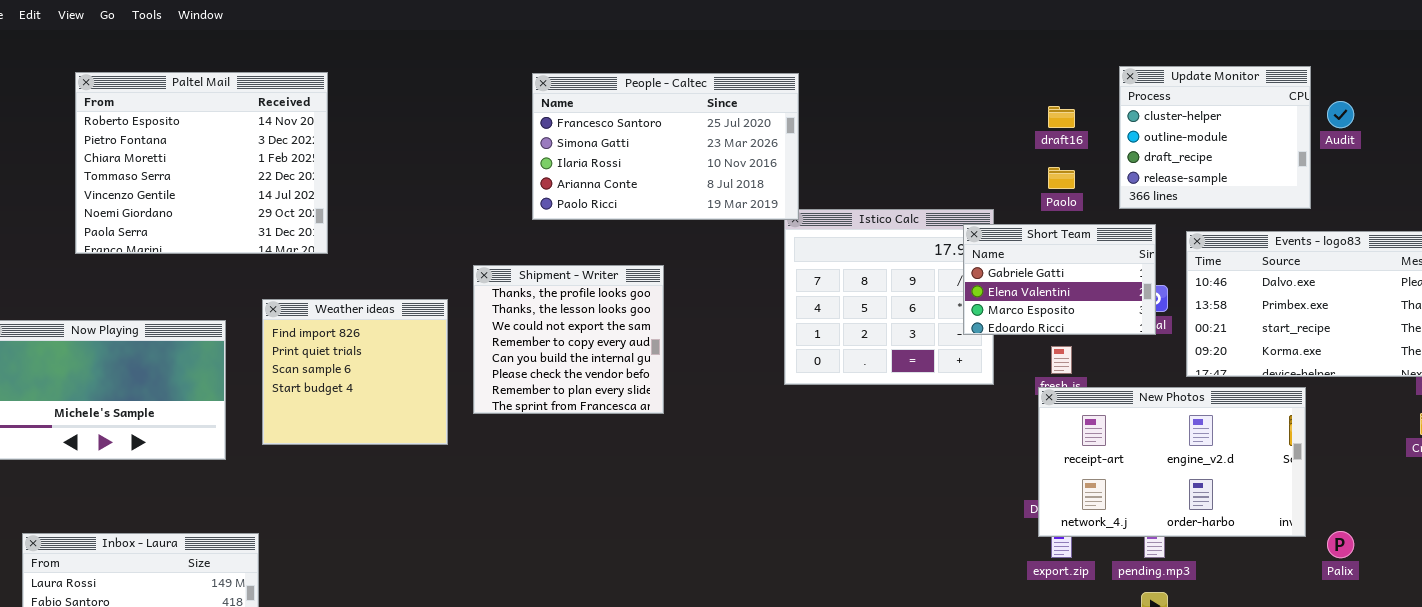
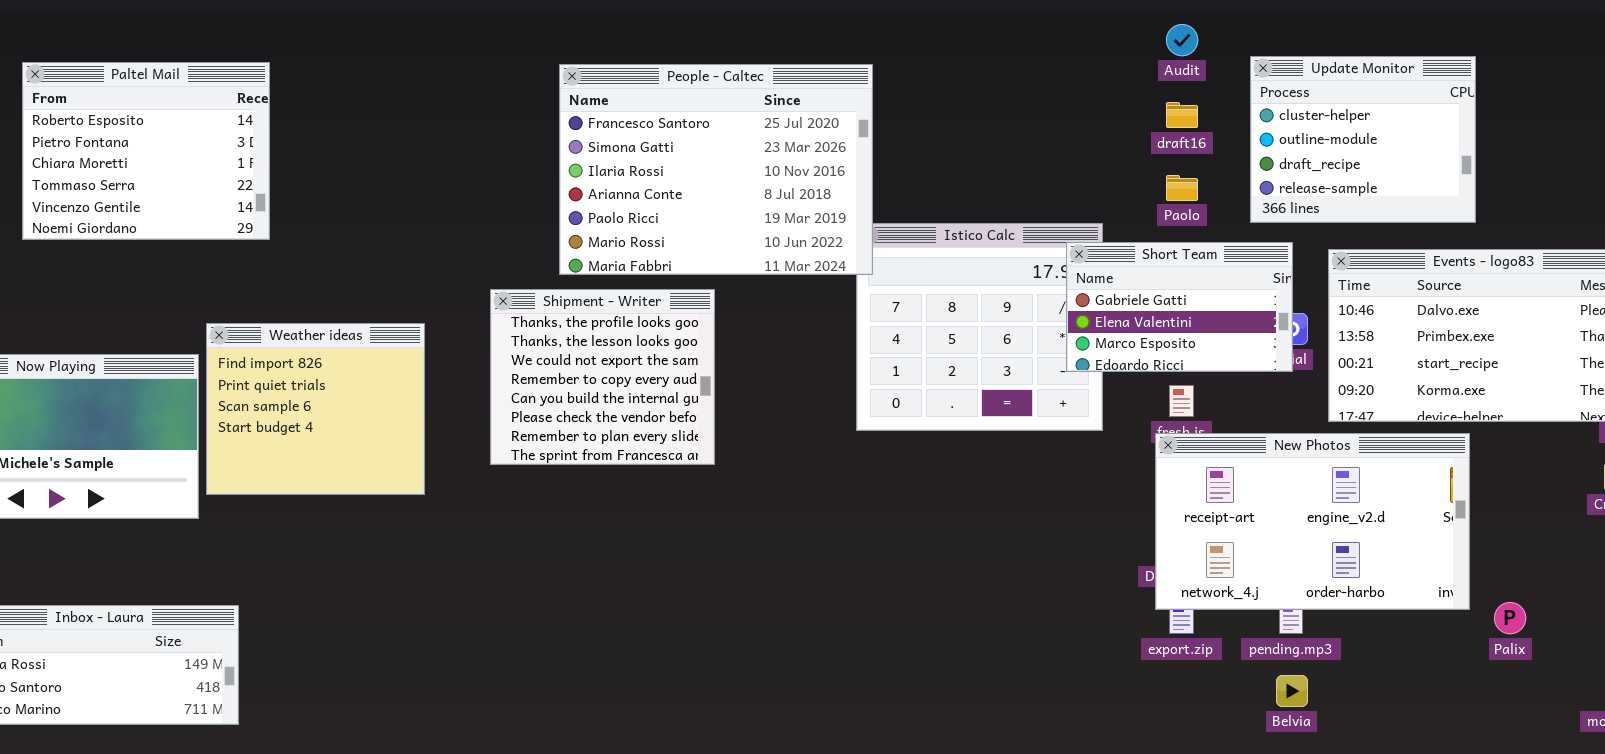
Paltel Mail: [75,72,328,254] -> [22,62,270,240], resized
People - Caltec: [532,73,799,220] -> [559,64,873,275], resized
Audit: [1327,101,1354,128] -> [1166,24,1198,56], moved
Weather ideas: [262,299,448,445] -> [206,323,425,495], moved

